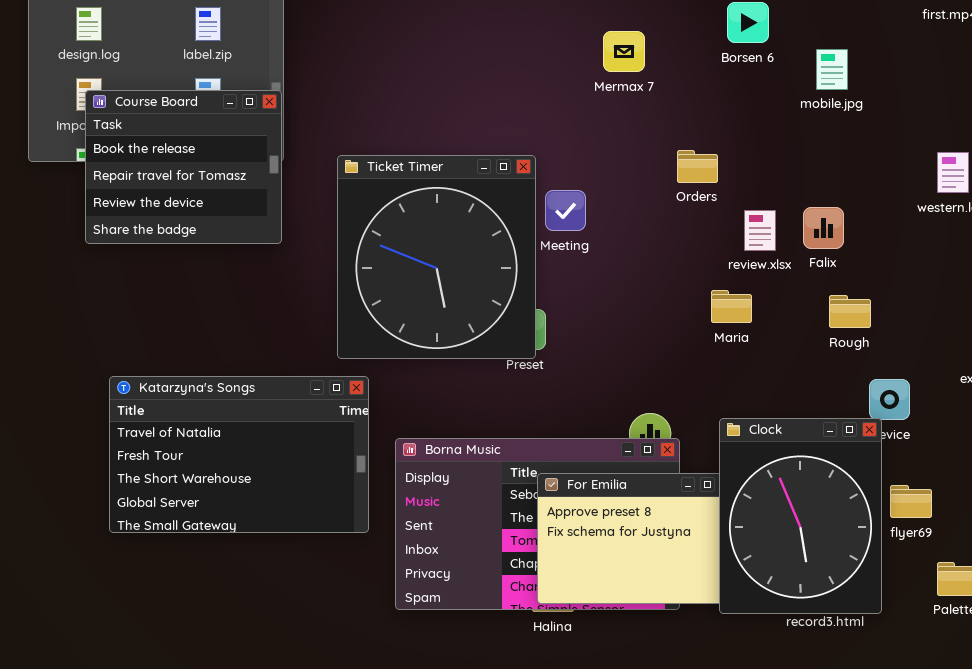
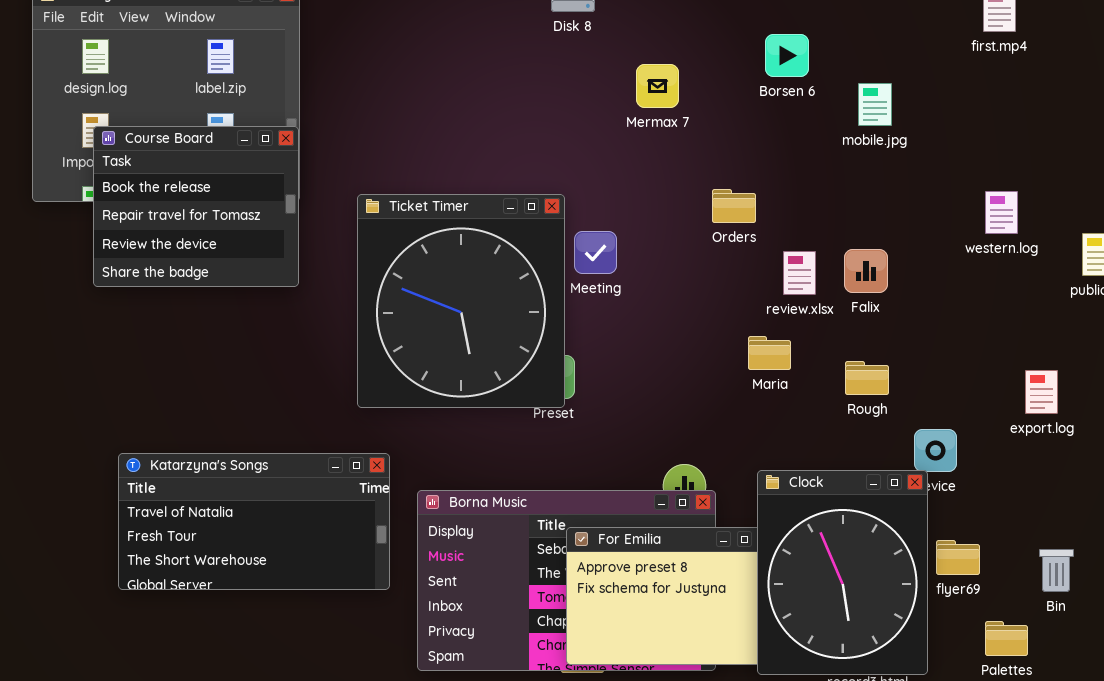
Rough: [829,295,871,328] -> [845,361,889,395], moved
Katarzyna's Songs: [109,376,369,533] -> [118,453,390,590], resized

